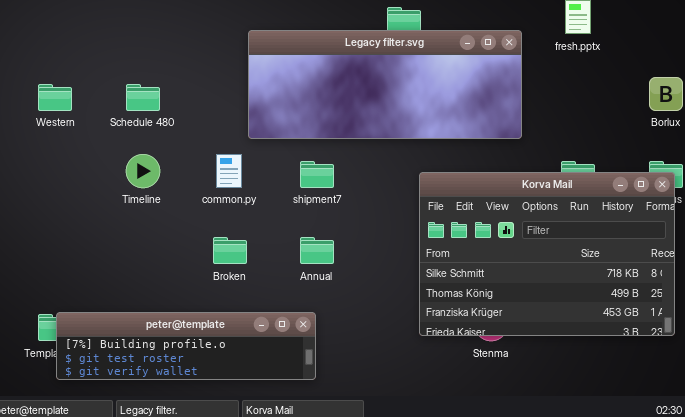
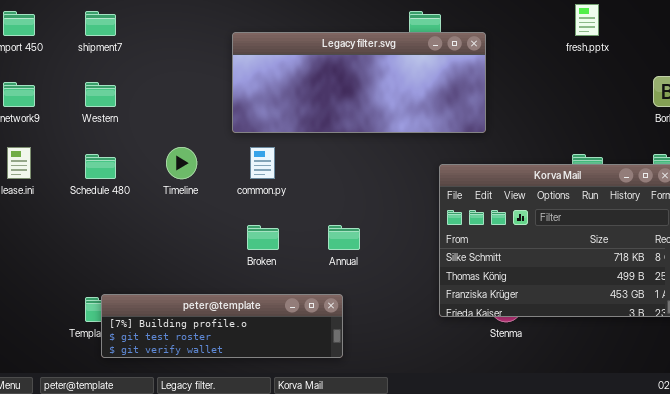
Legacy filter.svg: [248,30,522,139] -> [232,32,486,133], moved
Schedule 480: [126,84,160,111] -> [85,154,116,179], moved
shipment7: [300,161,334,188] -> [85,11,116,36], moved

